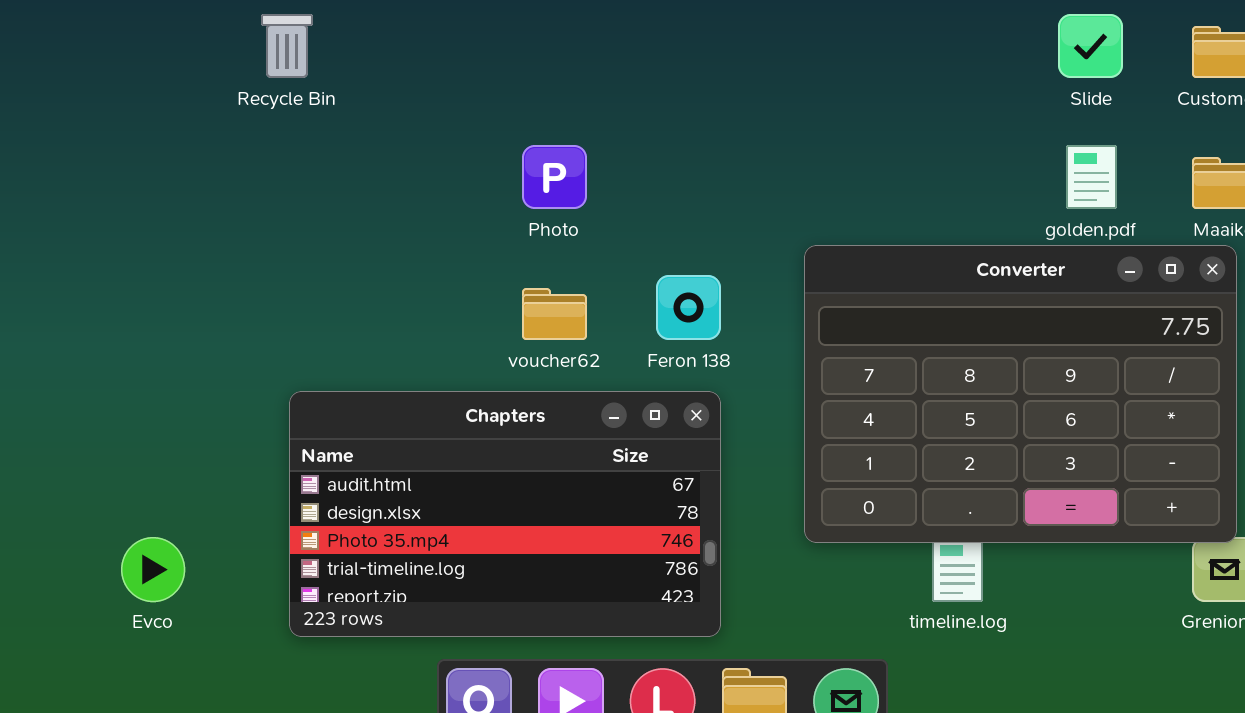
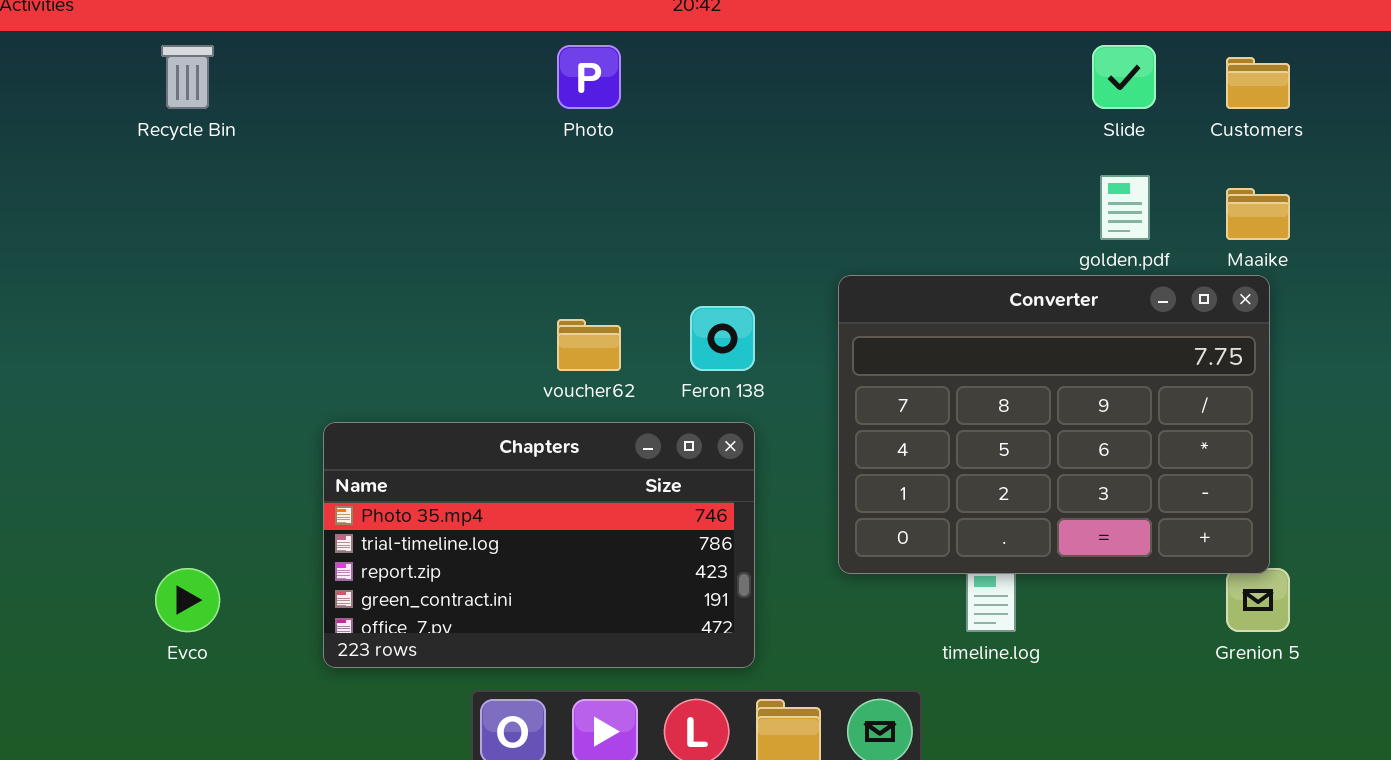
Recycle Bin: [261,14,313,78] -> [161,45,214,109], moved
Photo: [522,145,587,209] -> [557,45,621,109], moved
Chapters: [289,391,721,637] -> [323,422,755,668], scrolled down 2 rows

